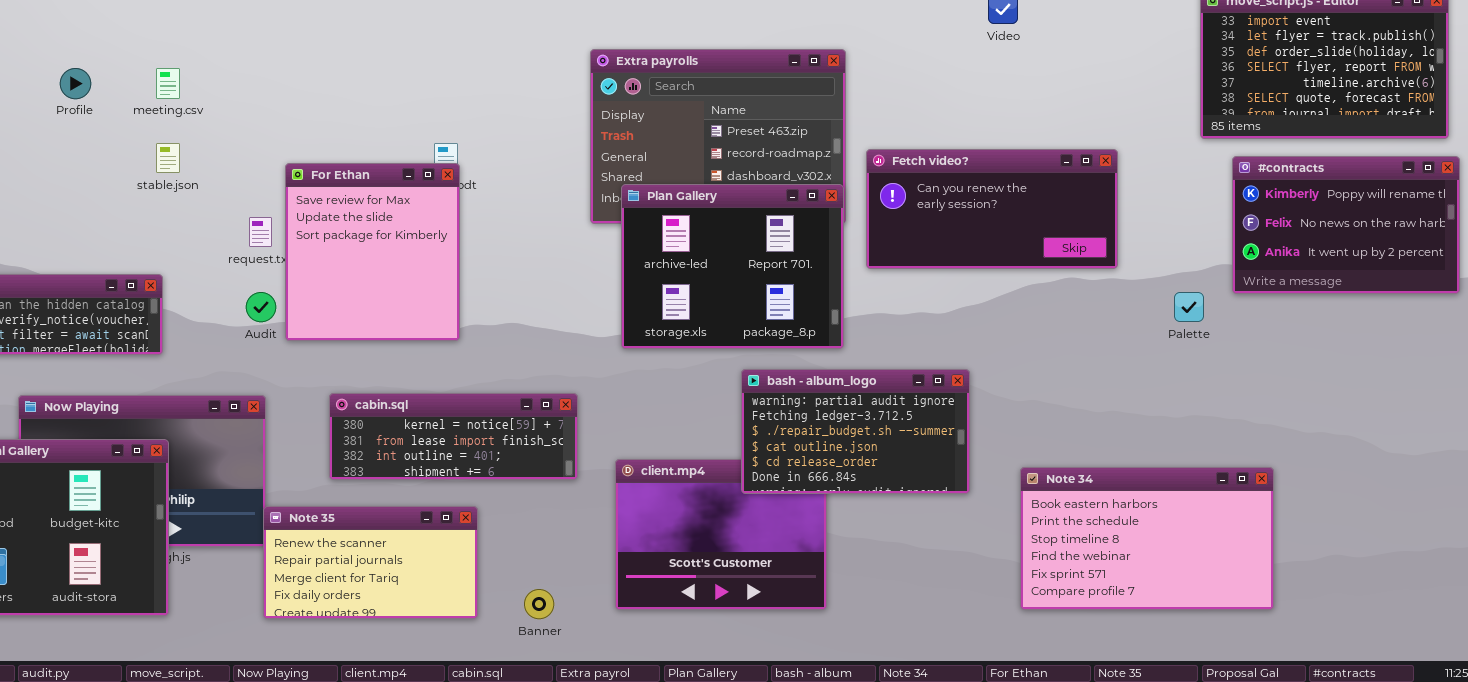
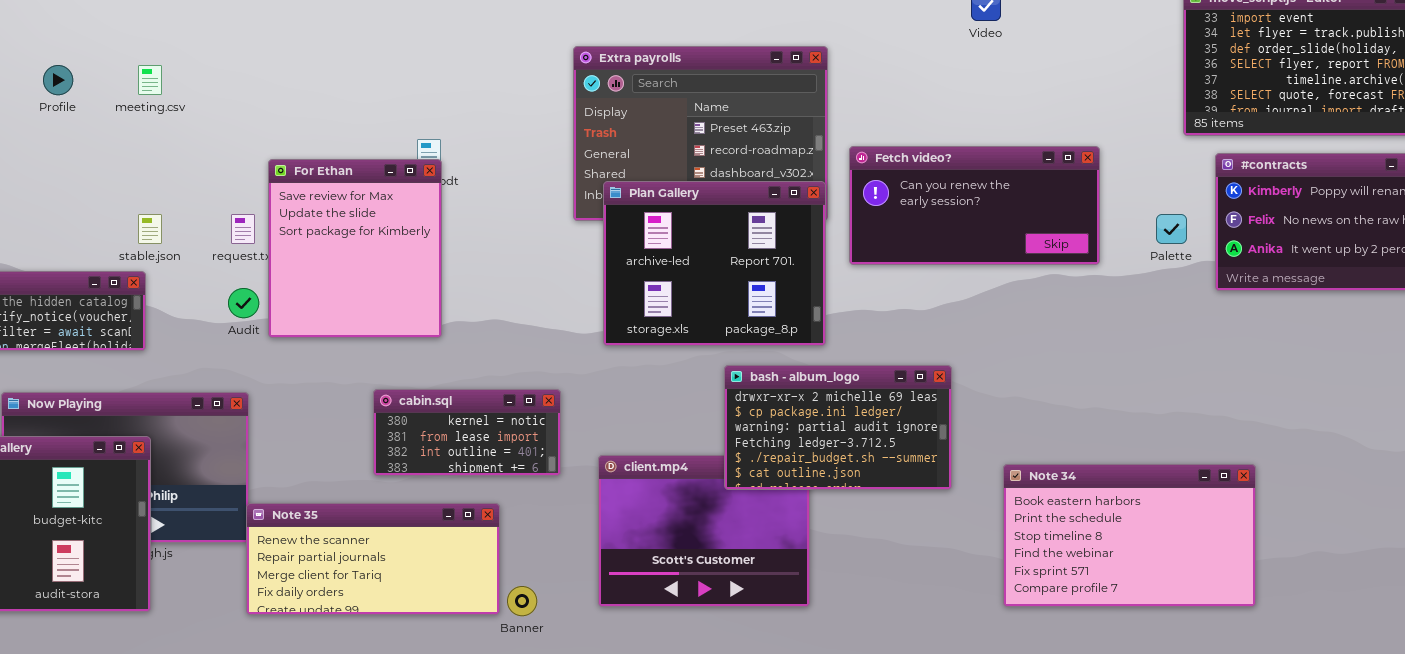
stable.json: [156,143,180,173] -> [138,214,162,244], moved
Palette: [1174,292,1204,322] -> [1156,214,1187,244], moved
bash - album_logo: [741,369,970,494] -> [724,365,952,490], scrolled up 2 rows
cabin.sql: [329,393,578,480] -> [373,389,561,476], resized
Note 35: [263,506,478,619] -> [246,503,500,615], resized

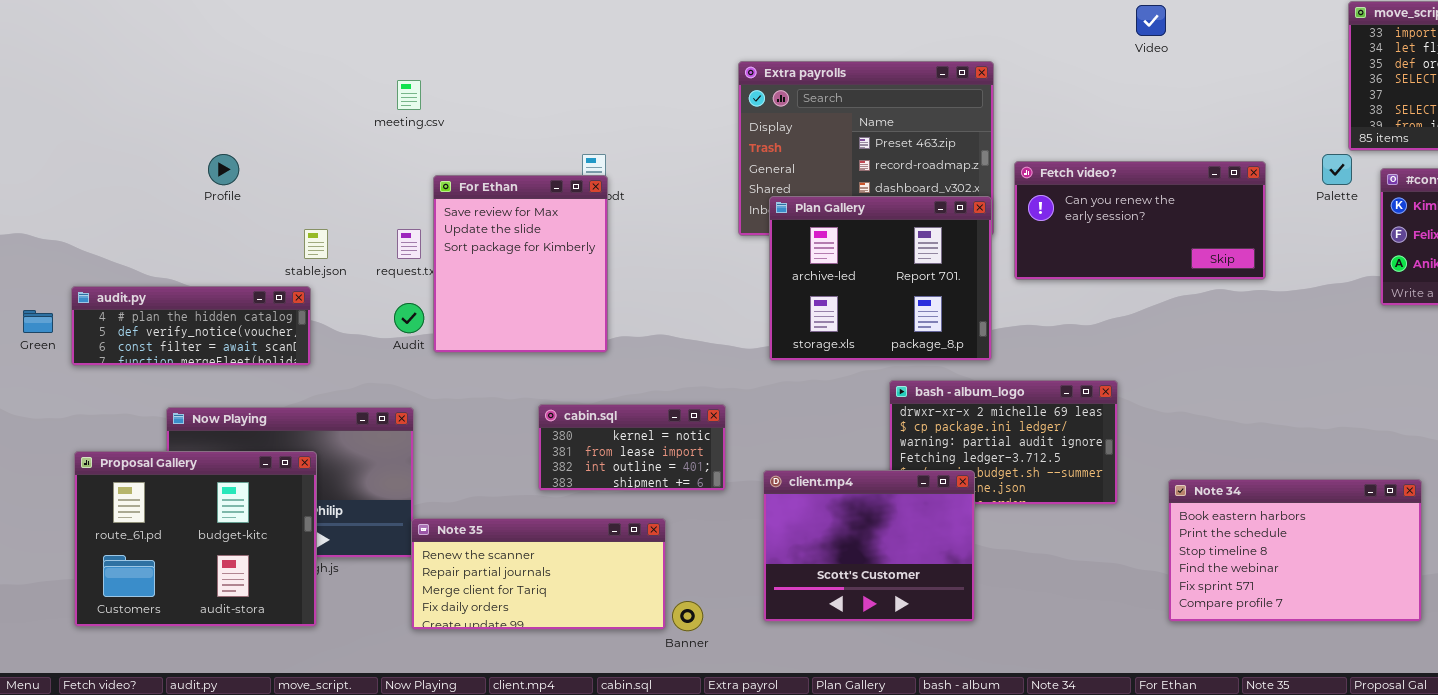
Profile: [43,65,73,95] -> [208,154,239,185], moved
meeting.csv: [138,65,162,95] -> [397,80,421,110], moved
Palette: [1156,214,1187,244] -> [1322,154,1352,185], moved
client.mp4: [598,455,810,607] -> [763,470,975,622], raised

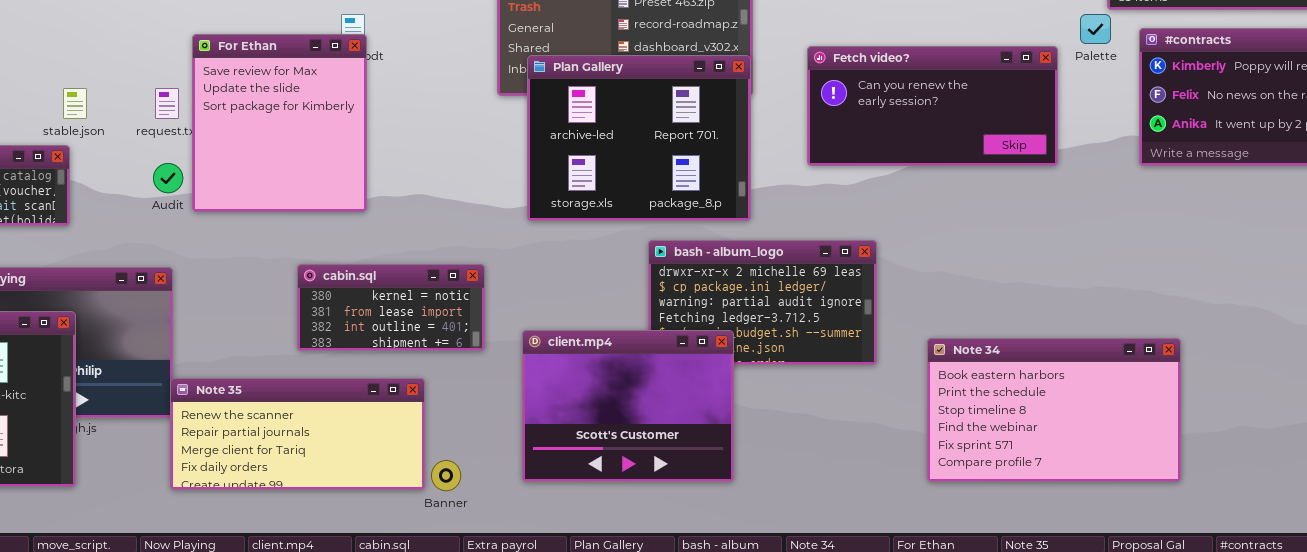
Fetch video?: [1014,161,1266,280] -> [807,46,1058,166], moved

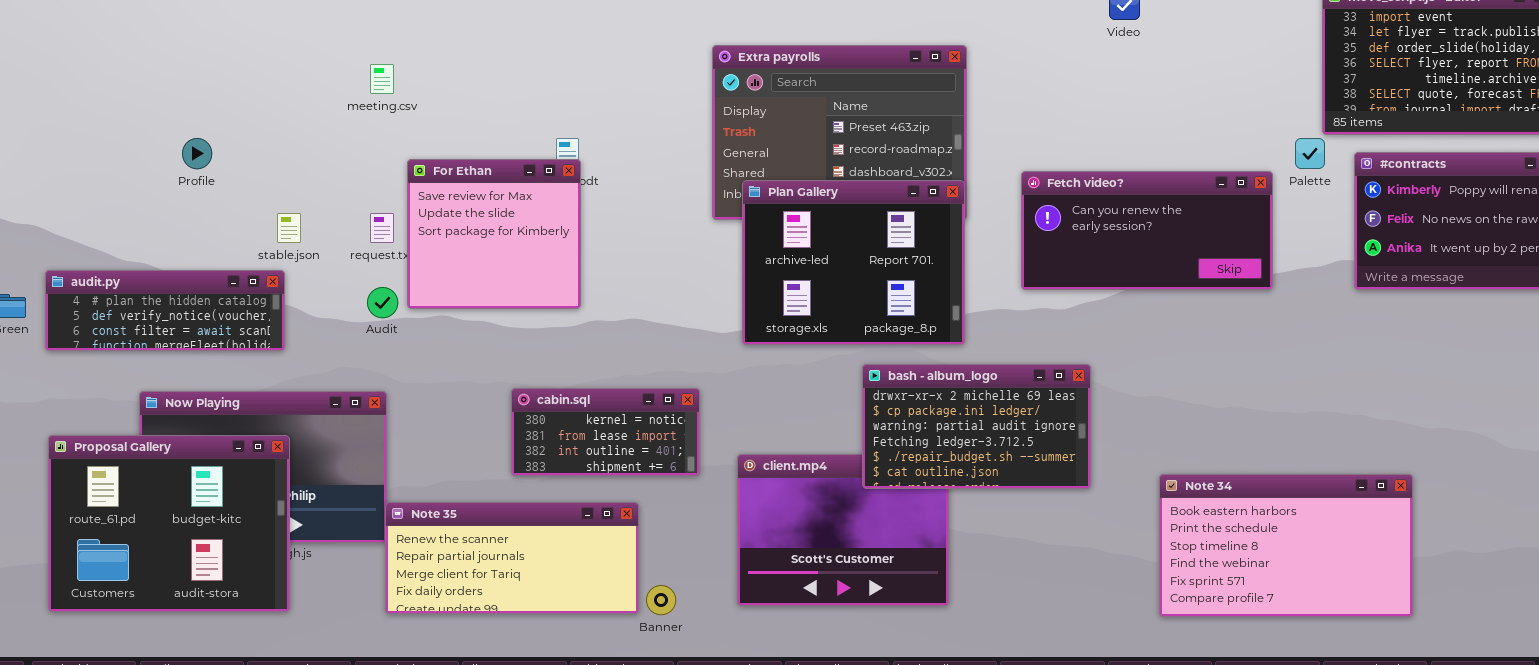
For Ethan: [192,34,367,212] -> [407,159,581,309], resized
bash - album_logo: [648,240,877,365] -> [862,364,1091,489], raised
Note 34: [927,338,1181,482] -> [1159,474,1413,617], moved

